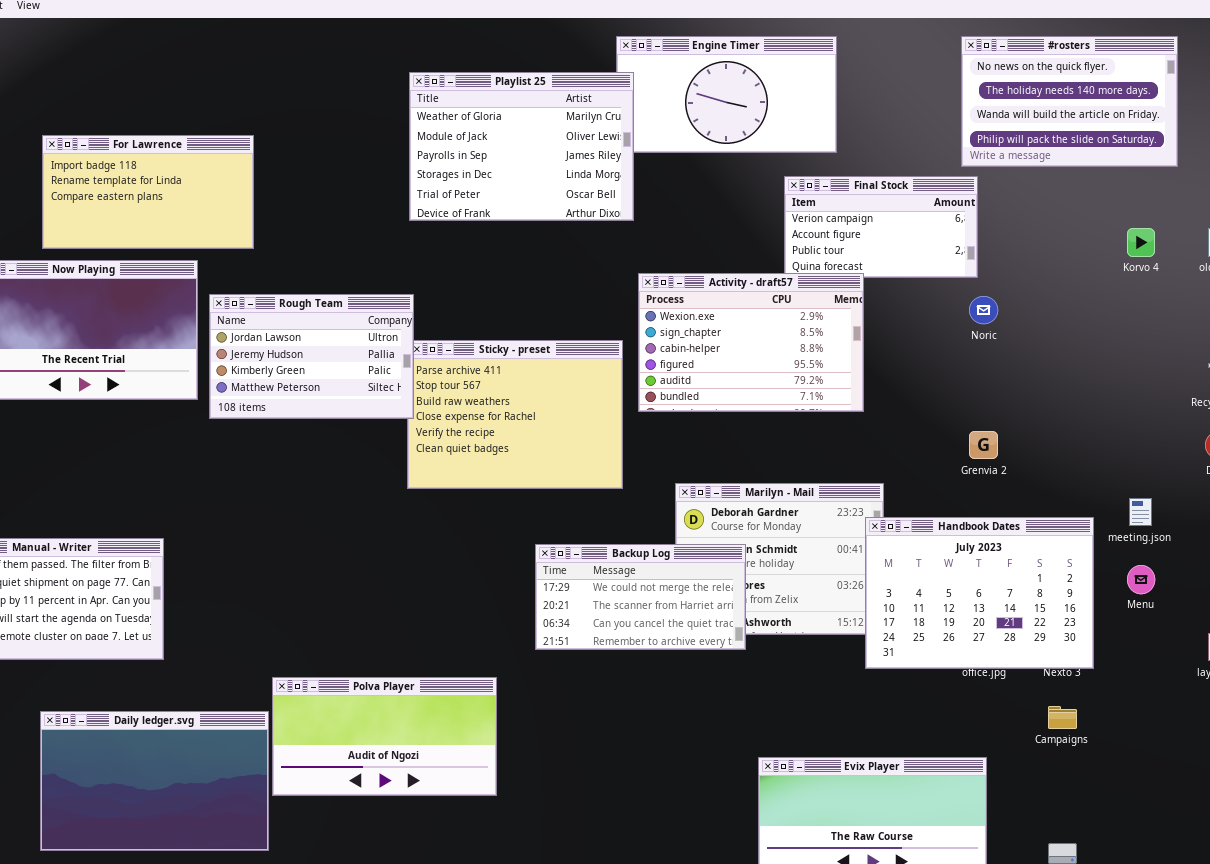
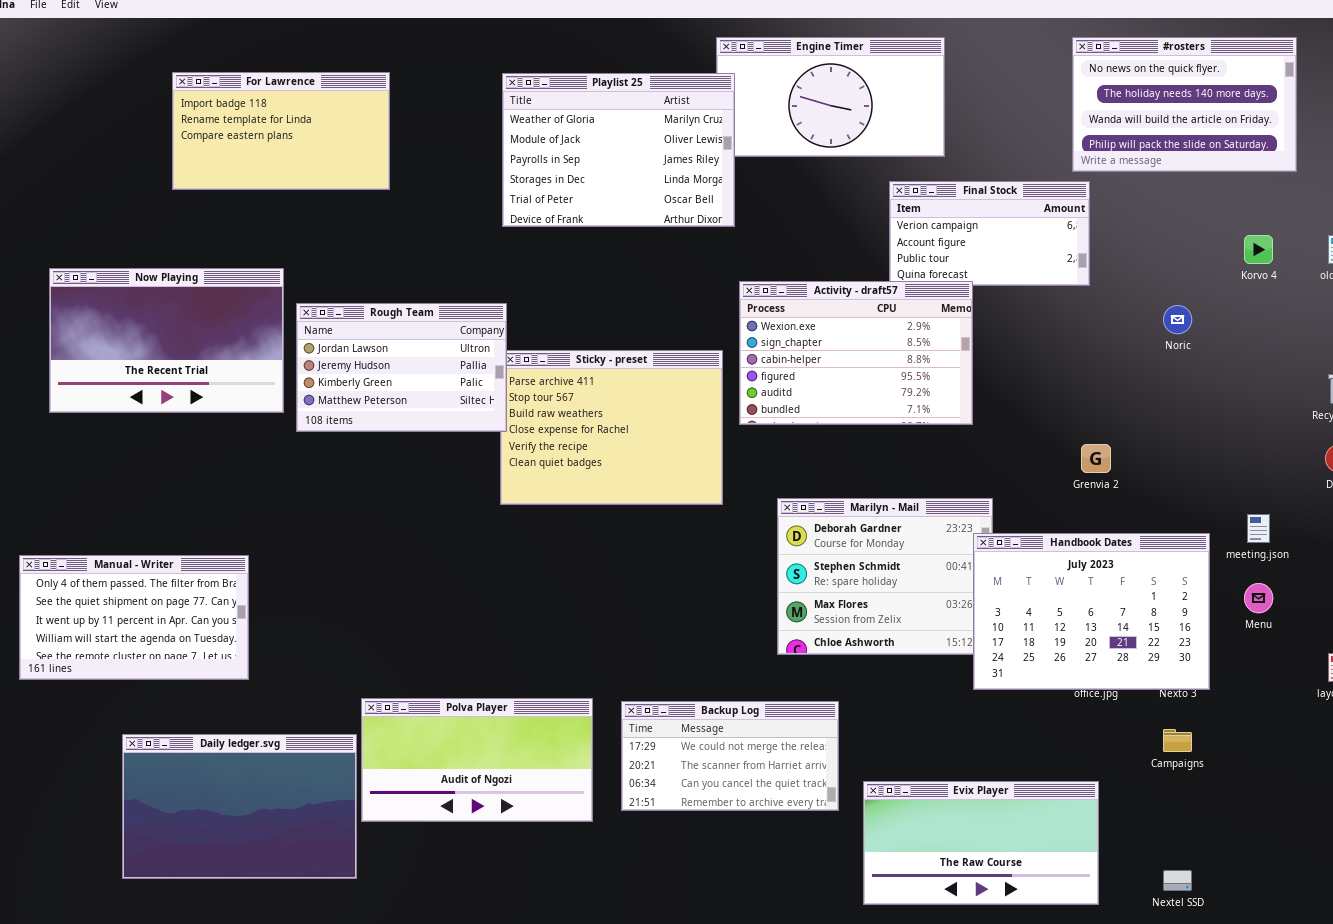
For Lawrence: [42,135,254,249] -> [172,72,390,190], moved
Noric: [969,296,998,324] -> [1163,305,1192,334], moved
Backup Log: [535,544,746,650] -> [621,701,839,811], moved

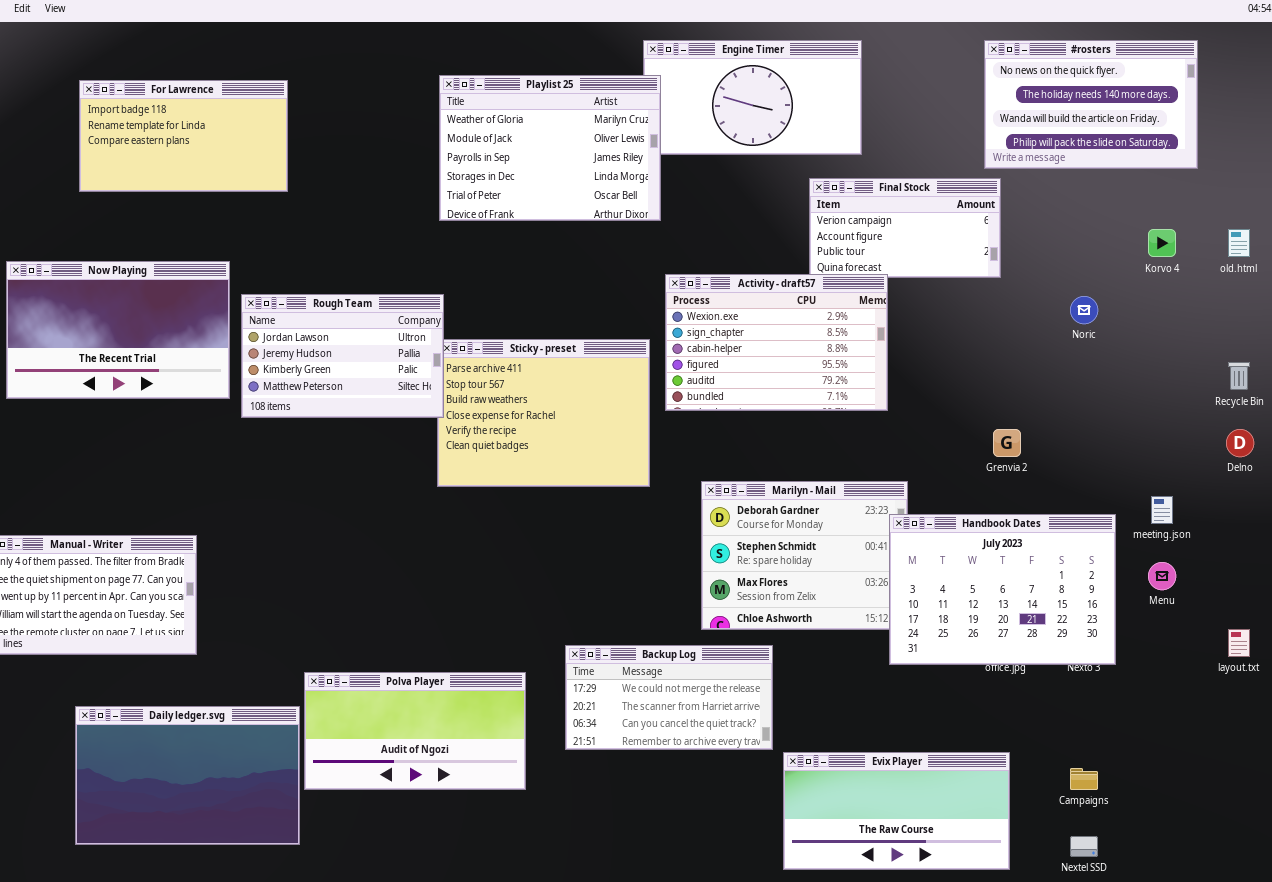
For Lawrence: [172,72,390,190] -> [79,80,288,192], moved
Backup Log: [621,701,839,811] -> [565,645,773,750], moved
Campaigns: [1163,729,1192,752] -> [1070,768,1098,790], moved

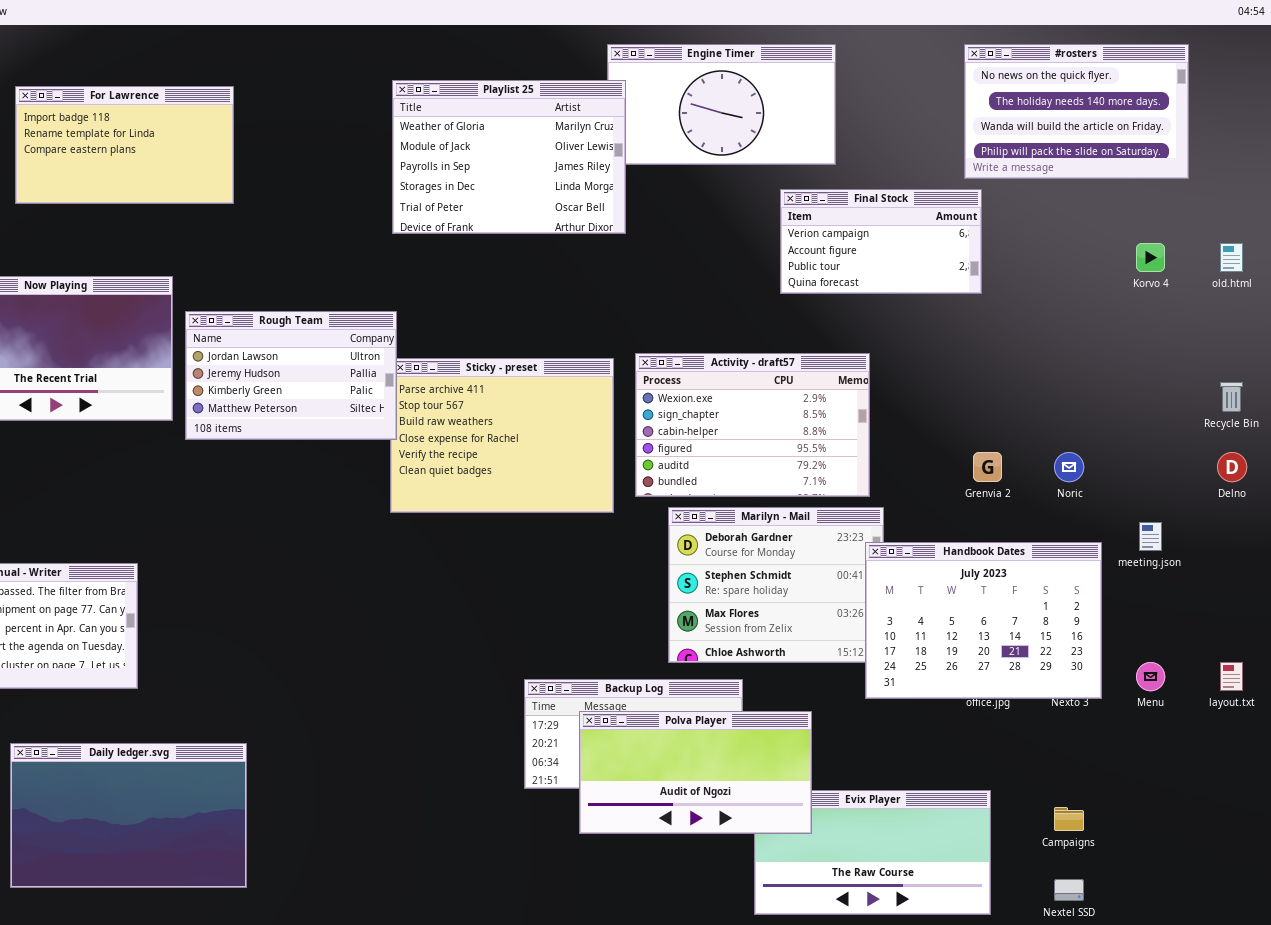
Activity - draft57: [665,274,888,411] -> [635,353,870,497], moved
Noric: [1070,296,1098,324] -> [1054,452,1084,482], moved
Menu: [1148,562,1176,590] -> [1136,662,1165,691], moved
Polva Player: [304,672,526,790] -> [579,711,812,834], moved

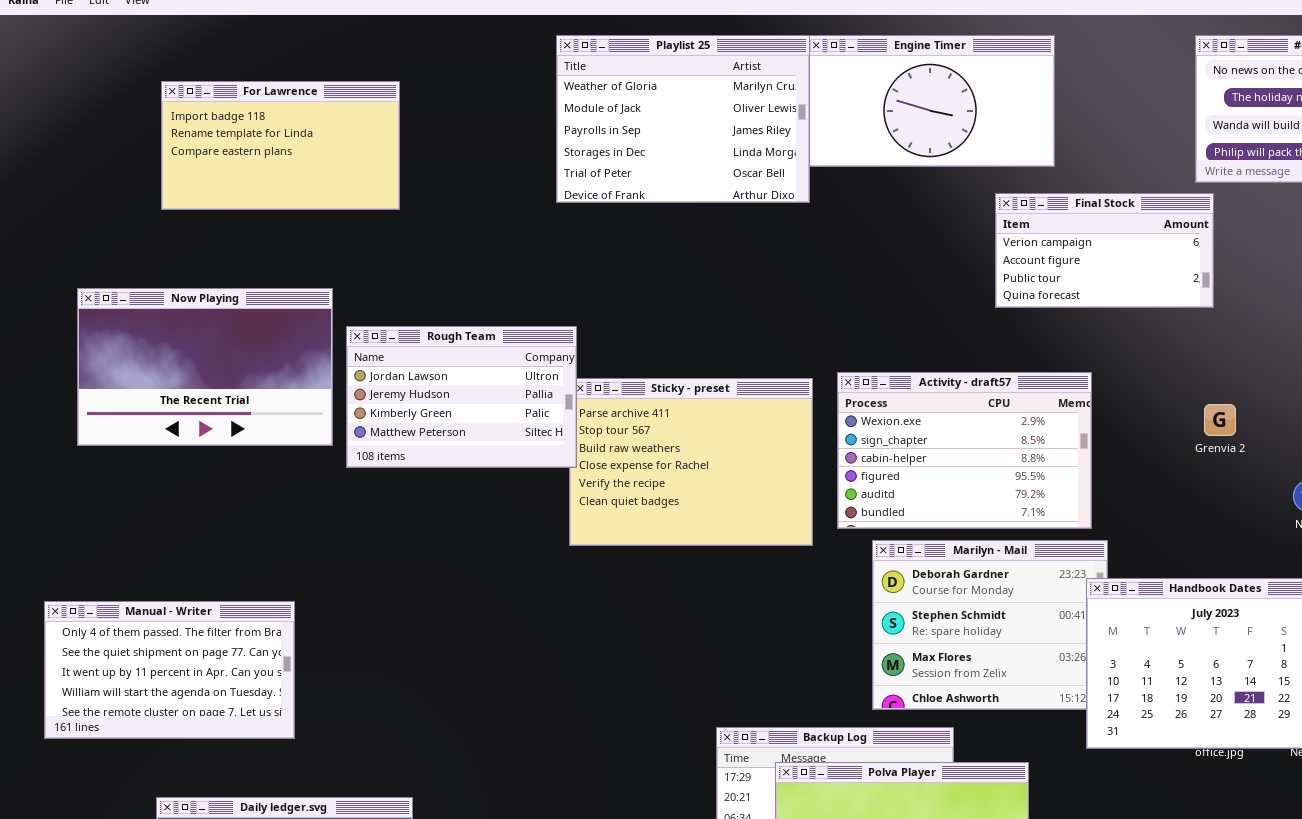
Playlist 25: [392,80,626,234] -> [556,35,810,203], moved
Grenvia 2: [973,452,1002,482] -> [1204,404,1236,436], moved

